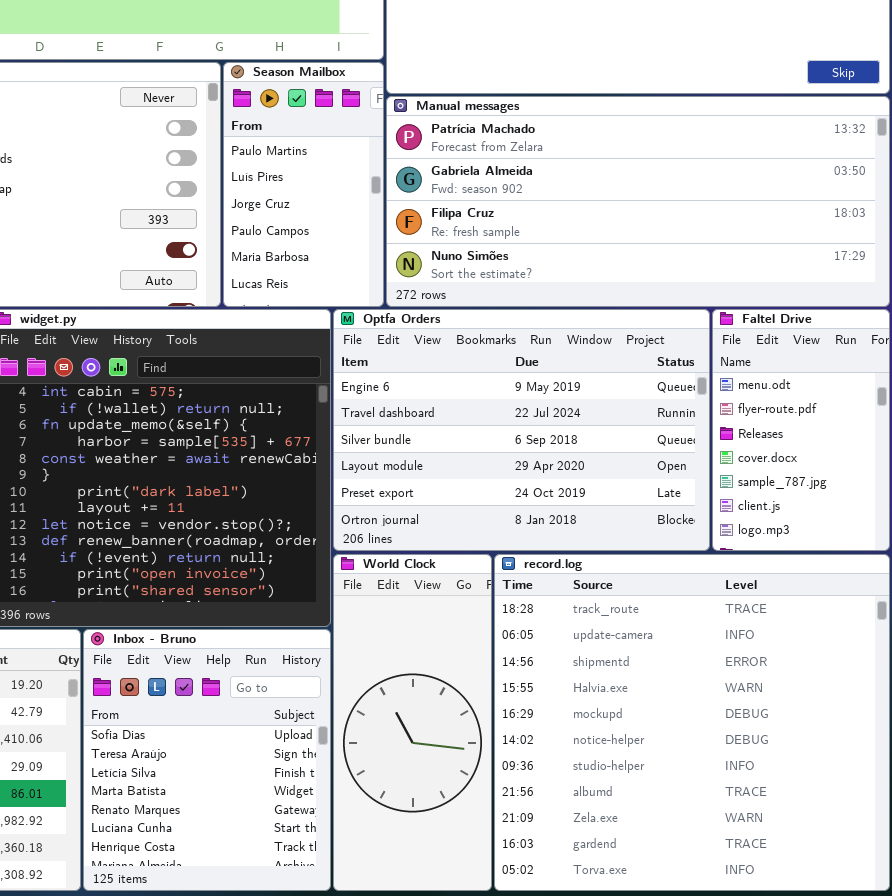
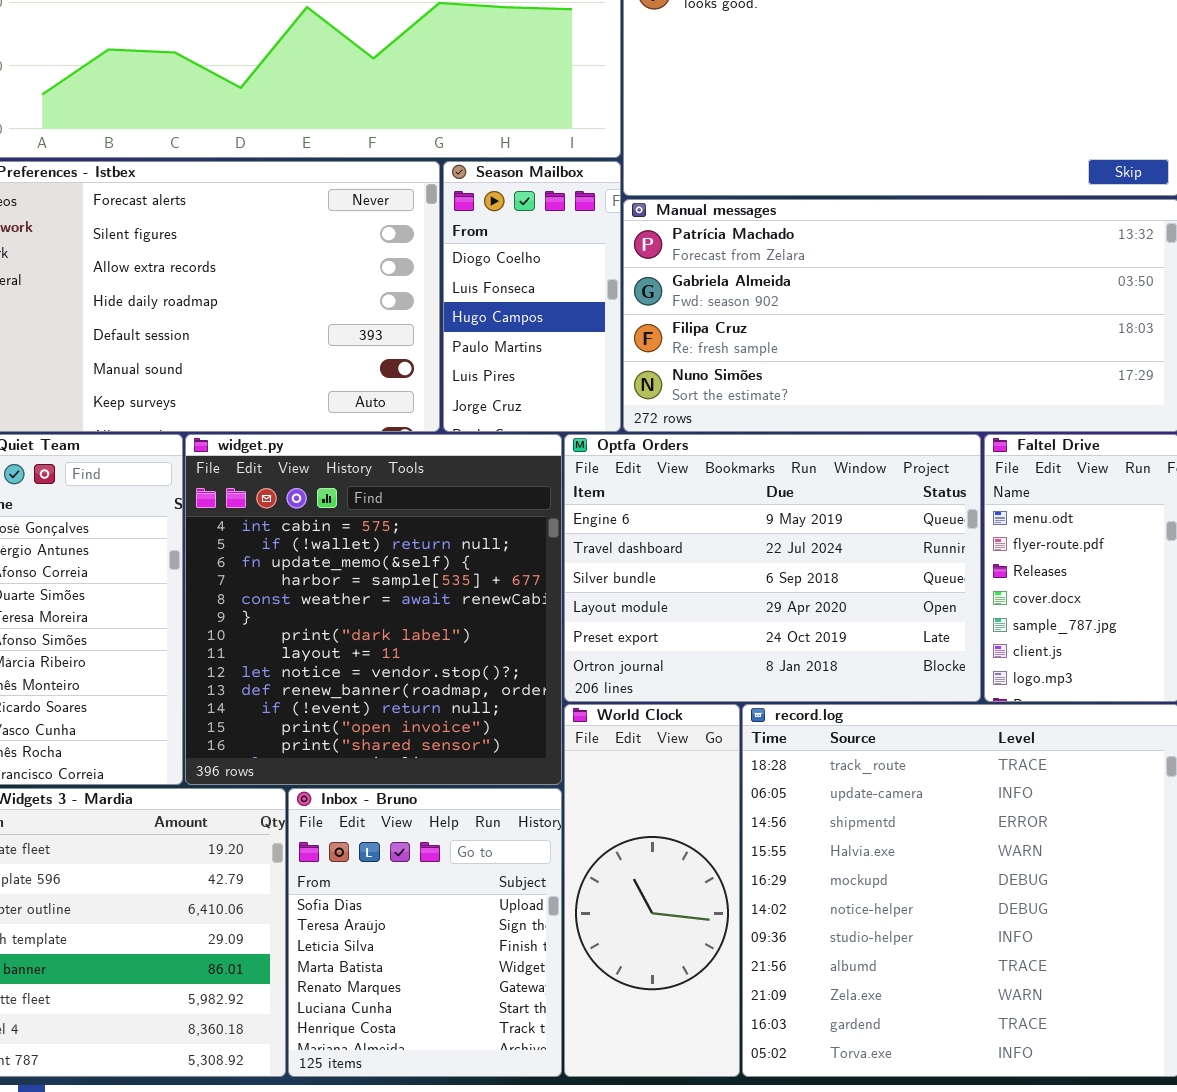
Season Mailbox: [223,62,384,307] -> [443,161,621,432], scrolled up 3 rows

